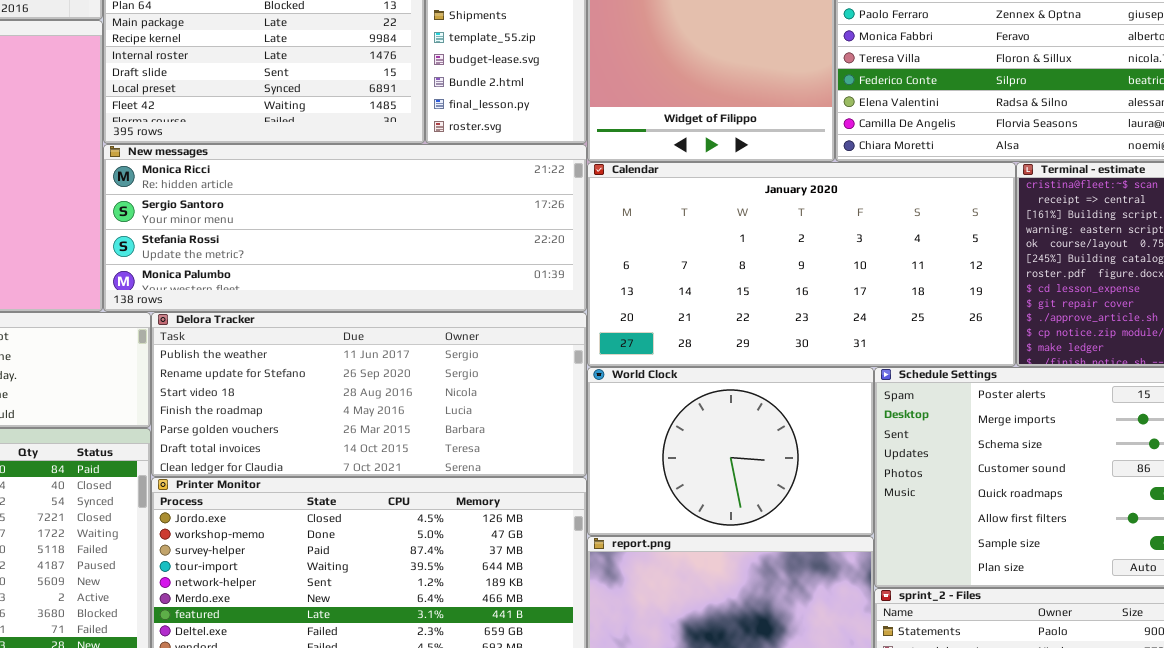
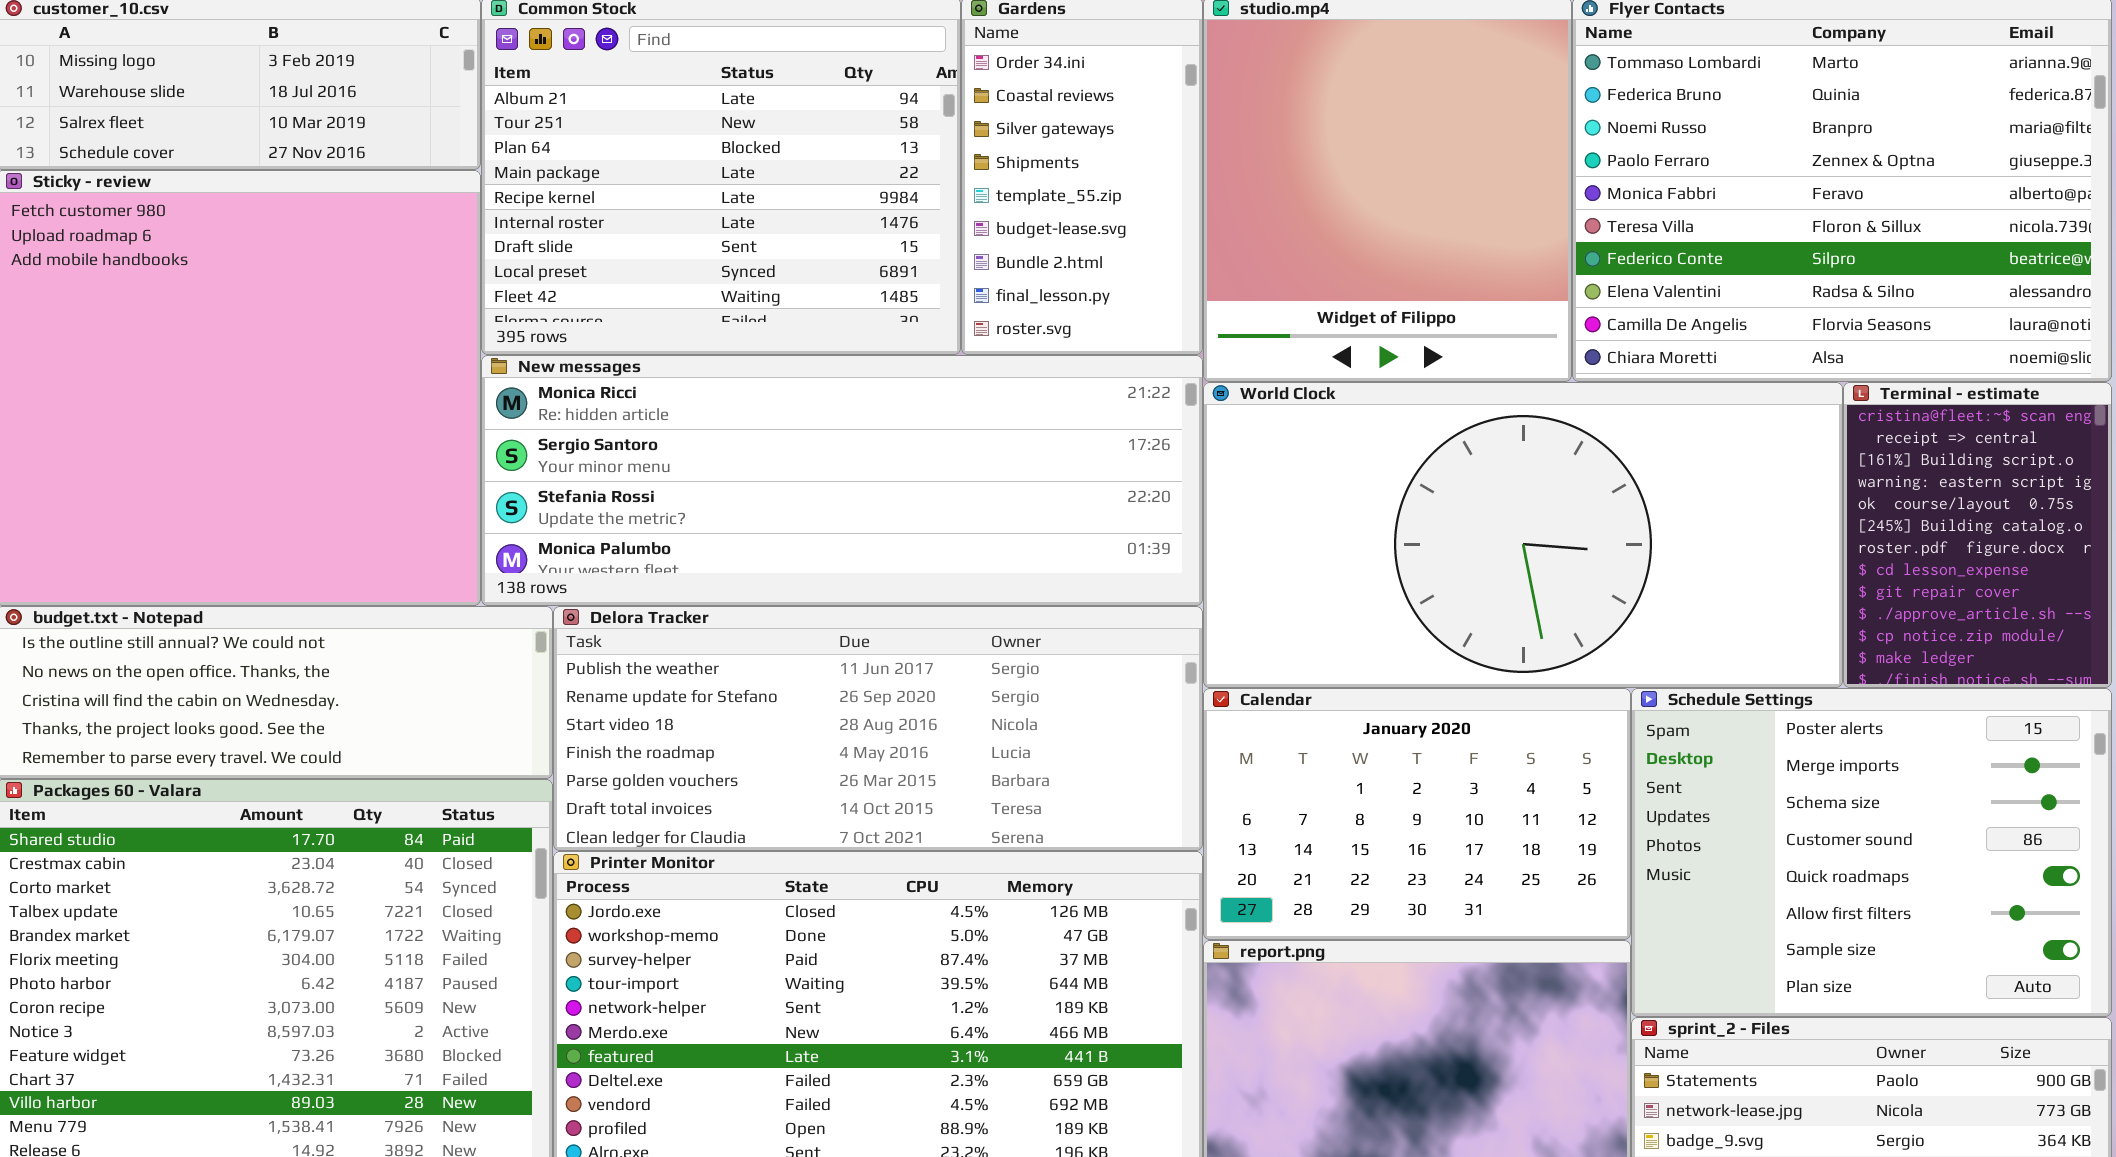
Calendar: [587,162,1016,367] -> [1203,688,1631,940], moved, resized
World Clock: [587,367,874,536] -> [1203,382,1843,688], moved, resized

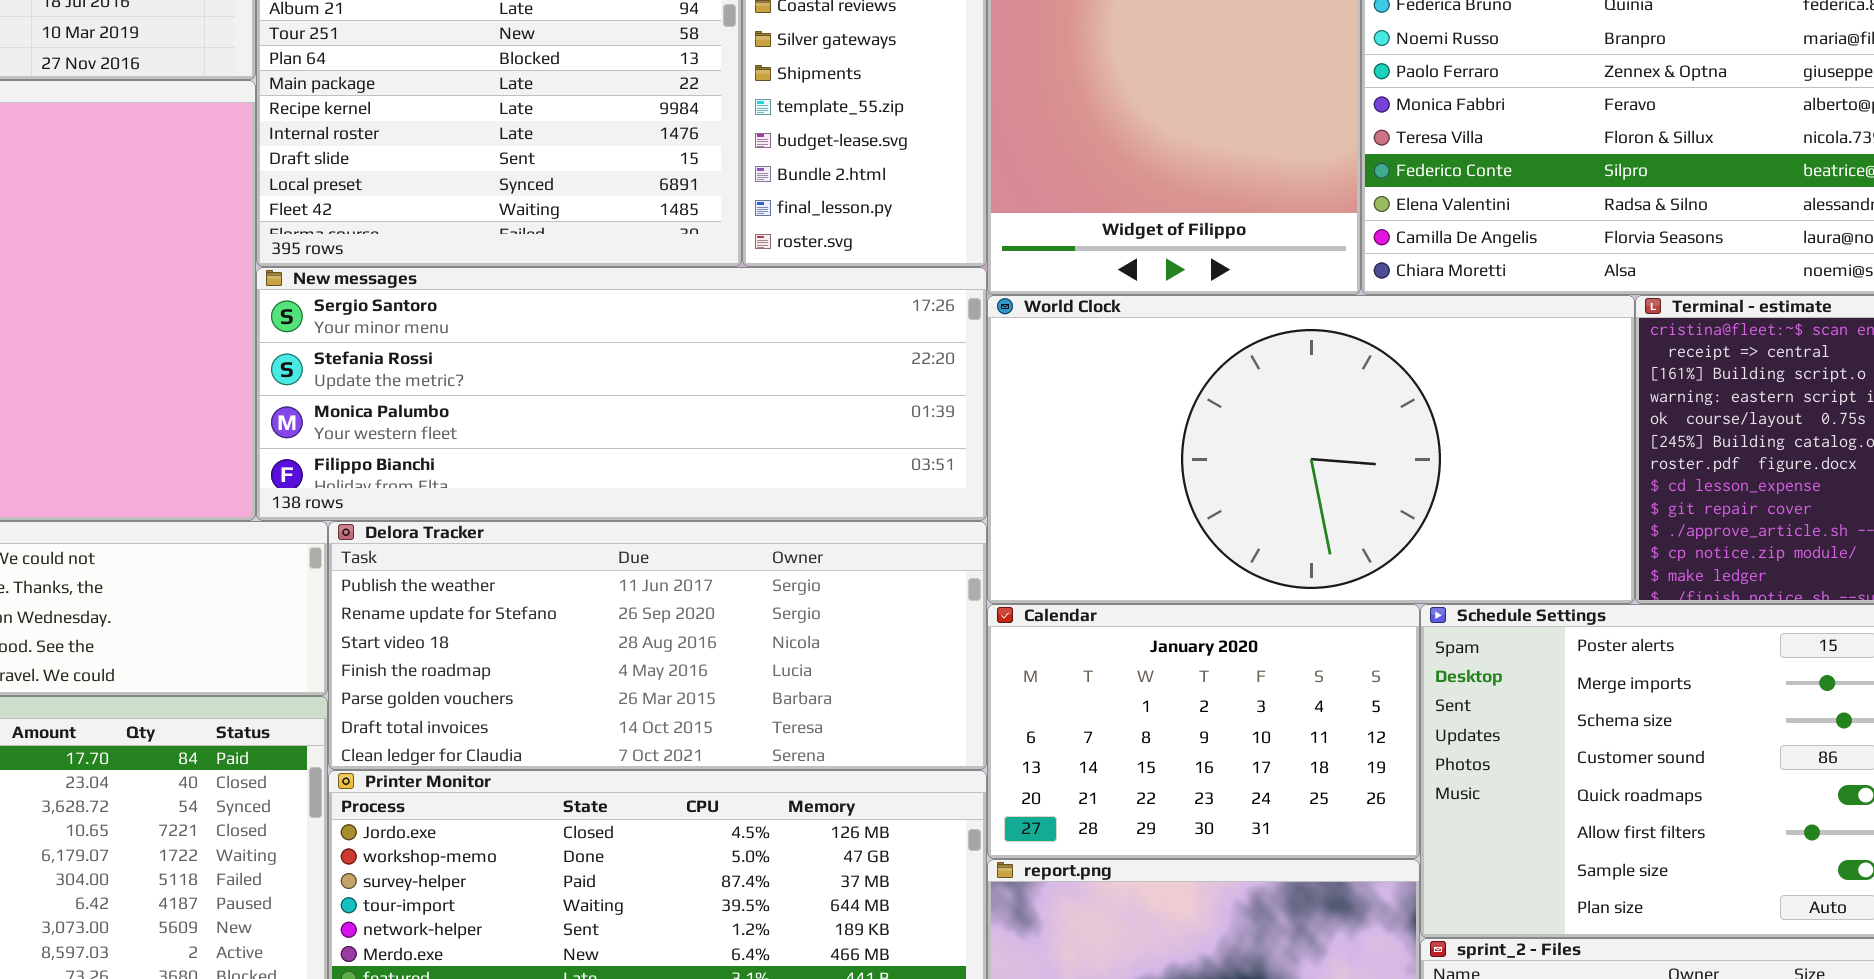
New messages: [481,355,1203,606] -> [256,267,987,521], scrolled down 1 row

